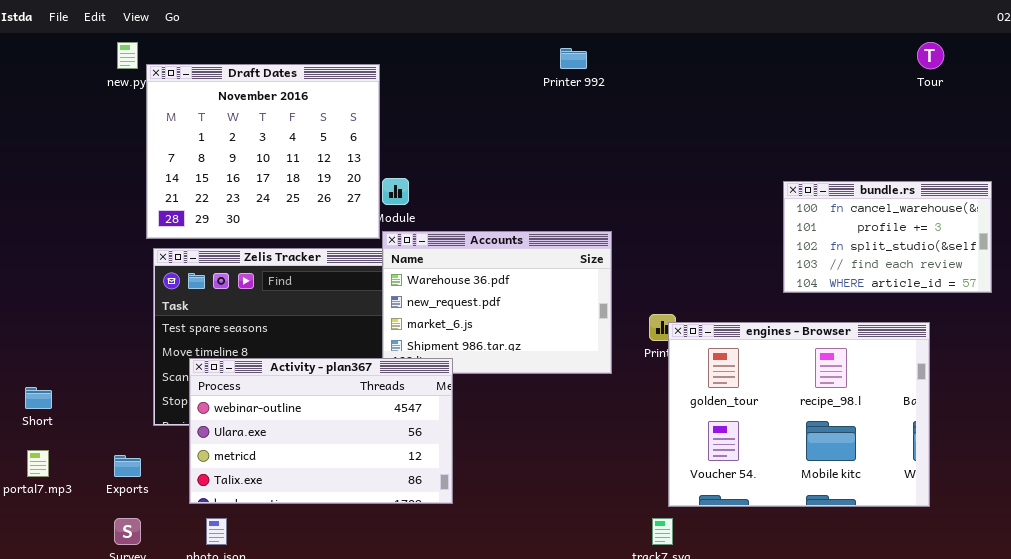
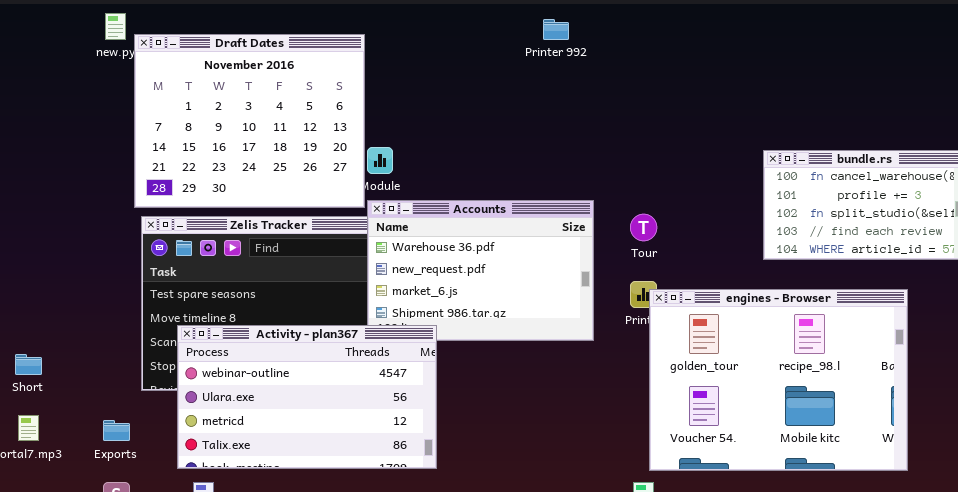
Tour: [917,42,944,69] -> [630,214,657,241], moved

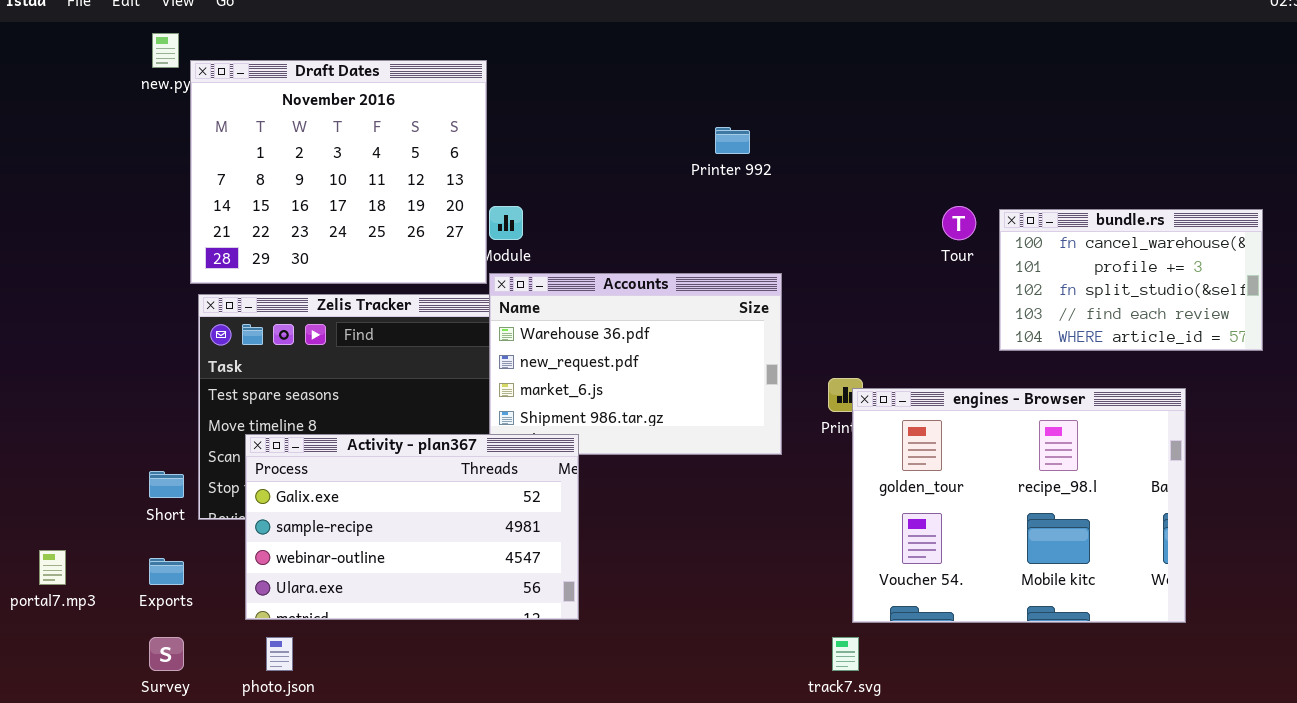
Printer 992: [543,19,569,40] -> [715,127,750,154], moved
Tour: [630,214,657,241] -> [942,206,976,240], moved
Activity - plan367: [177,325,437,469] -> [245,434,579,620], scrolled up 2 rows
Short: [15,354,42,375] -> [149,471,184,498], moved

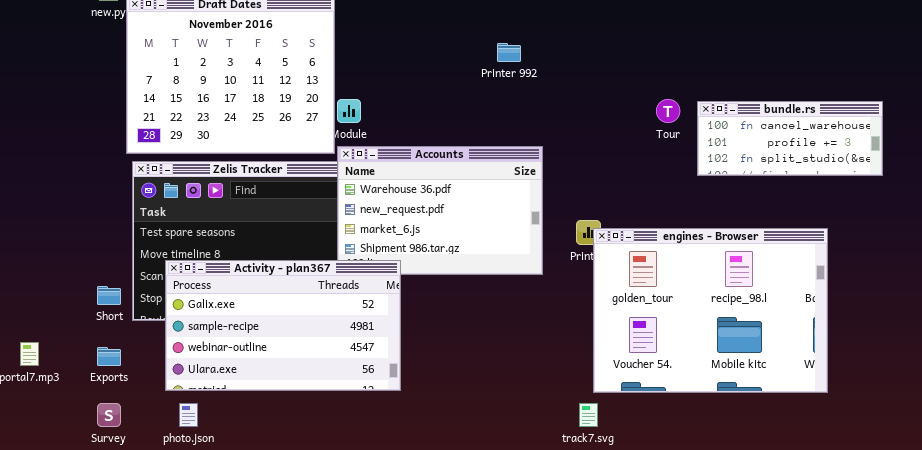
bundle.rs: [999,209,1263,351] -> [697,101,883,176], resized

